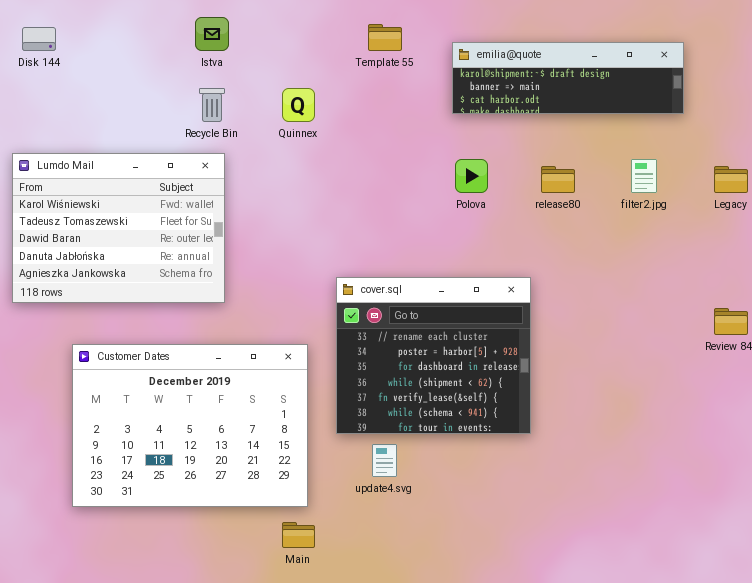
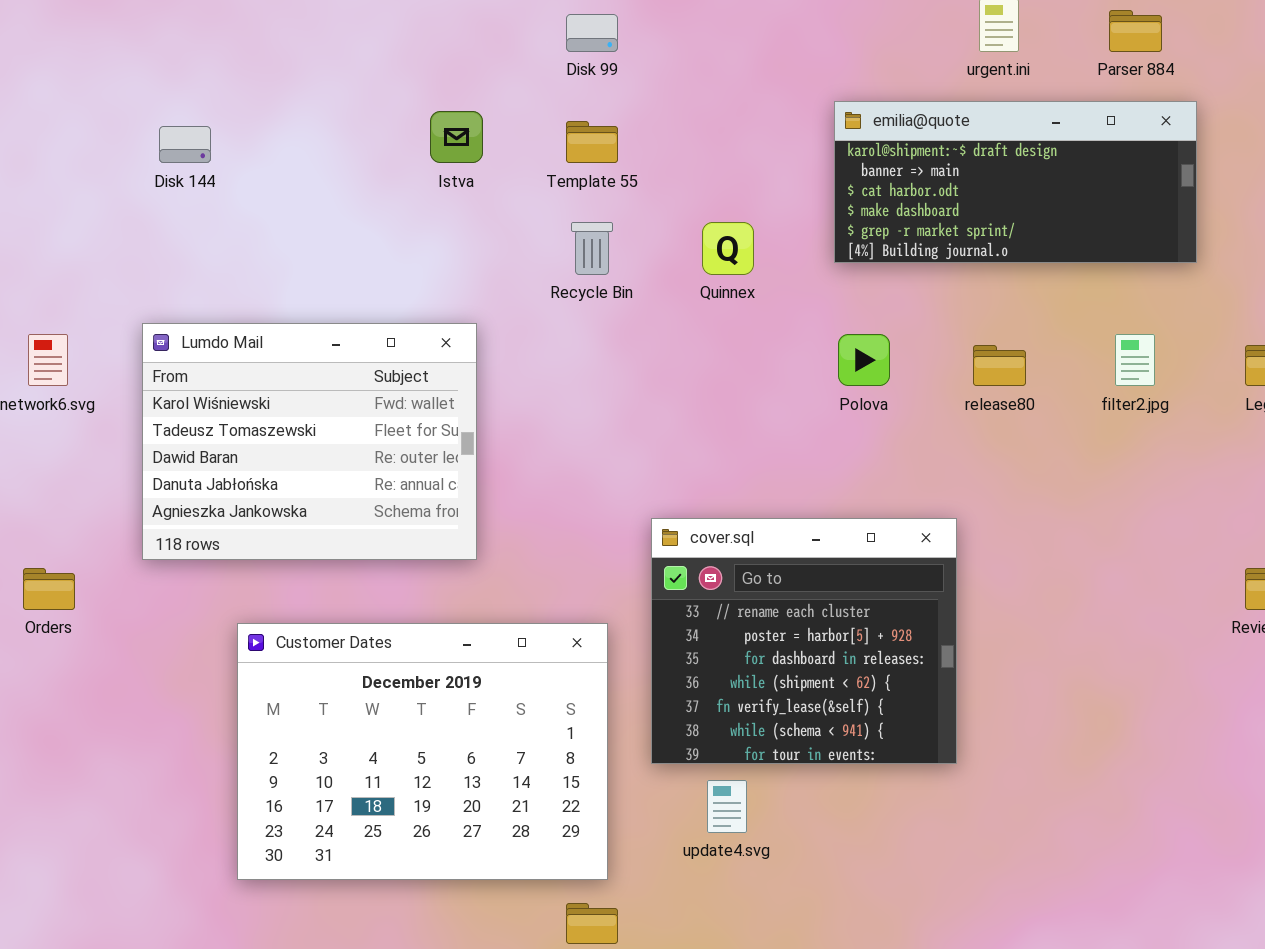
Template 55: [368,24,402,51] -> [566,121,618,163], moved
emilia@quote: [452,42,684,114] -> [834,101,1197,263], resized
Recycle Bin: [199,88,225,122] -> [571,222,613,275], moved
Quinnex: [282,88,315,122] -> [702,222,754,275], moved

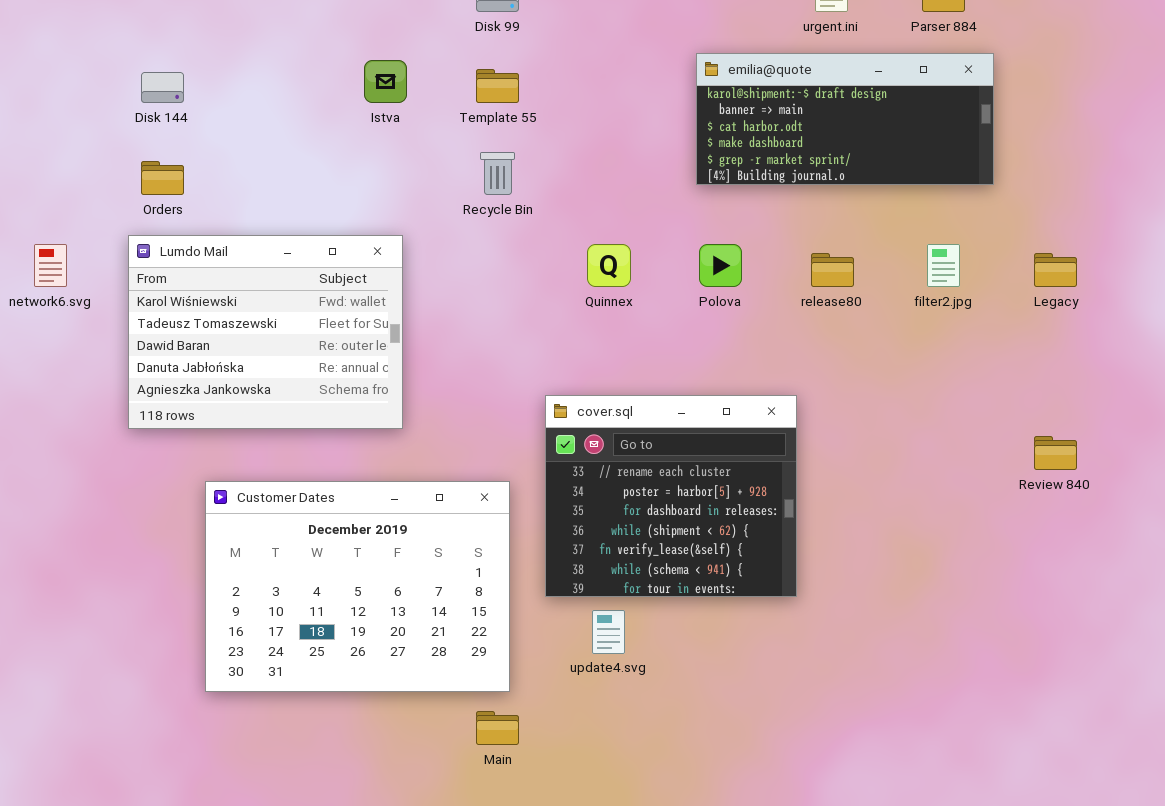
Quinnex: [702,222,754,275] -> [587,244,631,287], moved
Orders: [23,568,75,610] -> [141,161,184,195], moved

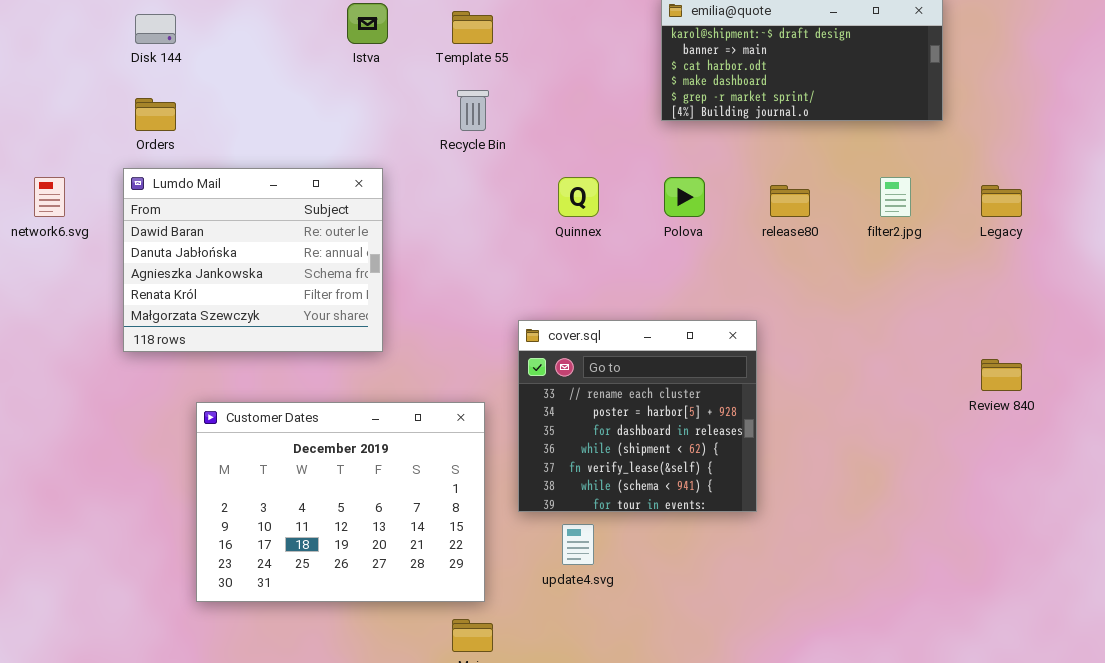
Lumdo Mail: [128,235,403,429] -> [123,168,383,352], scrolled down 2 rows

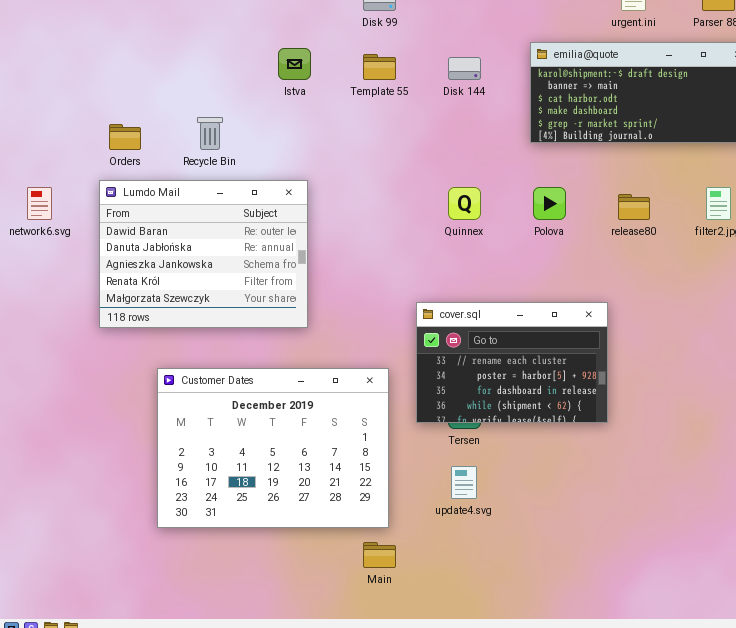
Disk 144: [135,14,176,44] -> [448,57,481,80], moved
Recycle Bin: [457,90,489,131] -> [197,117,223,150], moved
cover.sql: [518,320,757,512] -> [416,302,608,423], resized

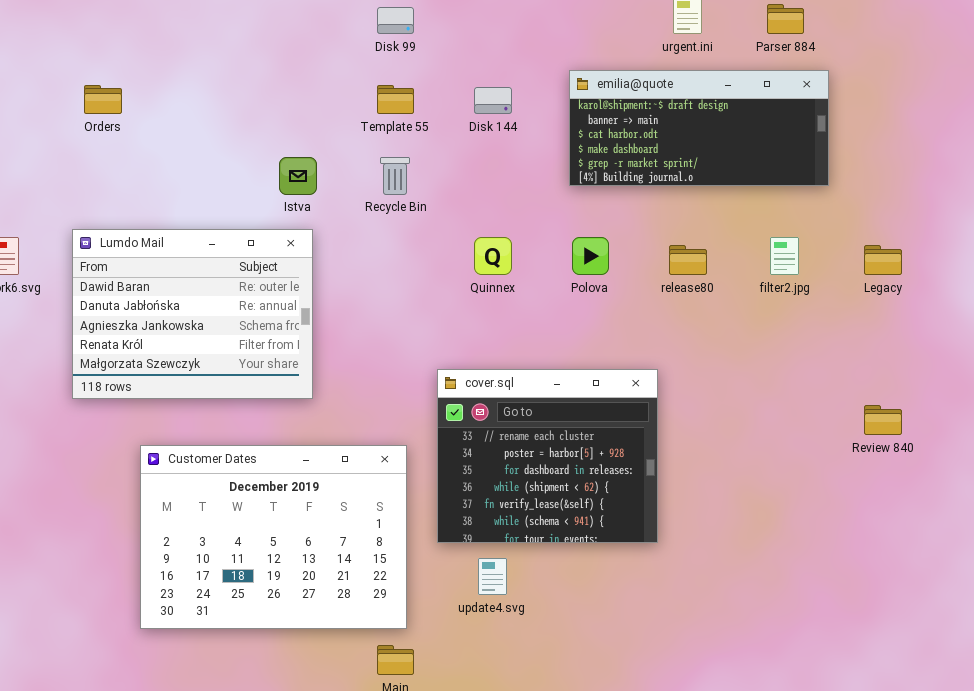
Istva: [278,48,311,80] -> [279,157,317,195], moved
Recycle Bin: [197,117,223,150] -> [380,157,410,195], moved
Orders: [109,124,141,150] -> [84,85,122,114], moved
cover.sql: [416,302,608,423] -> [437,369,658,543], resized

